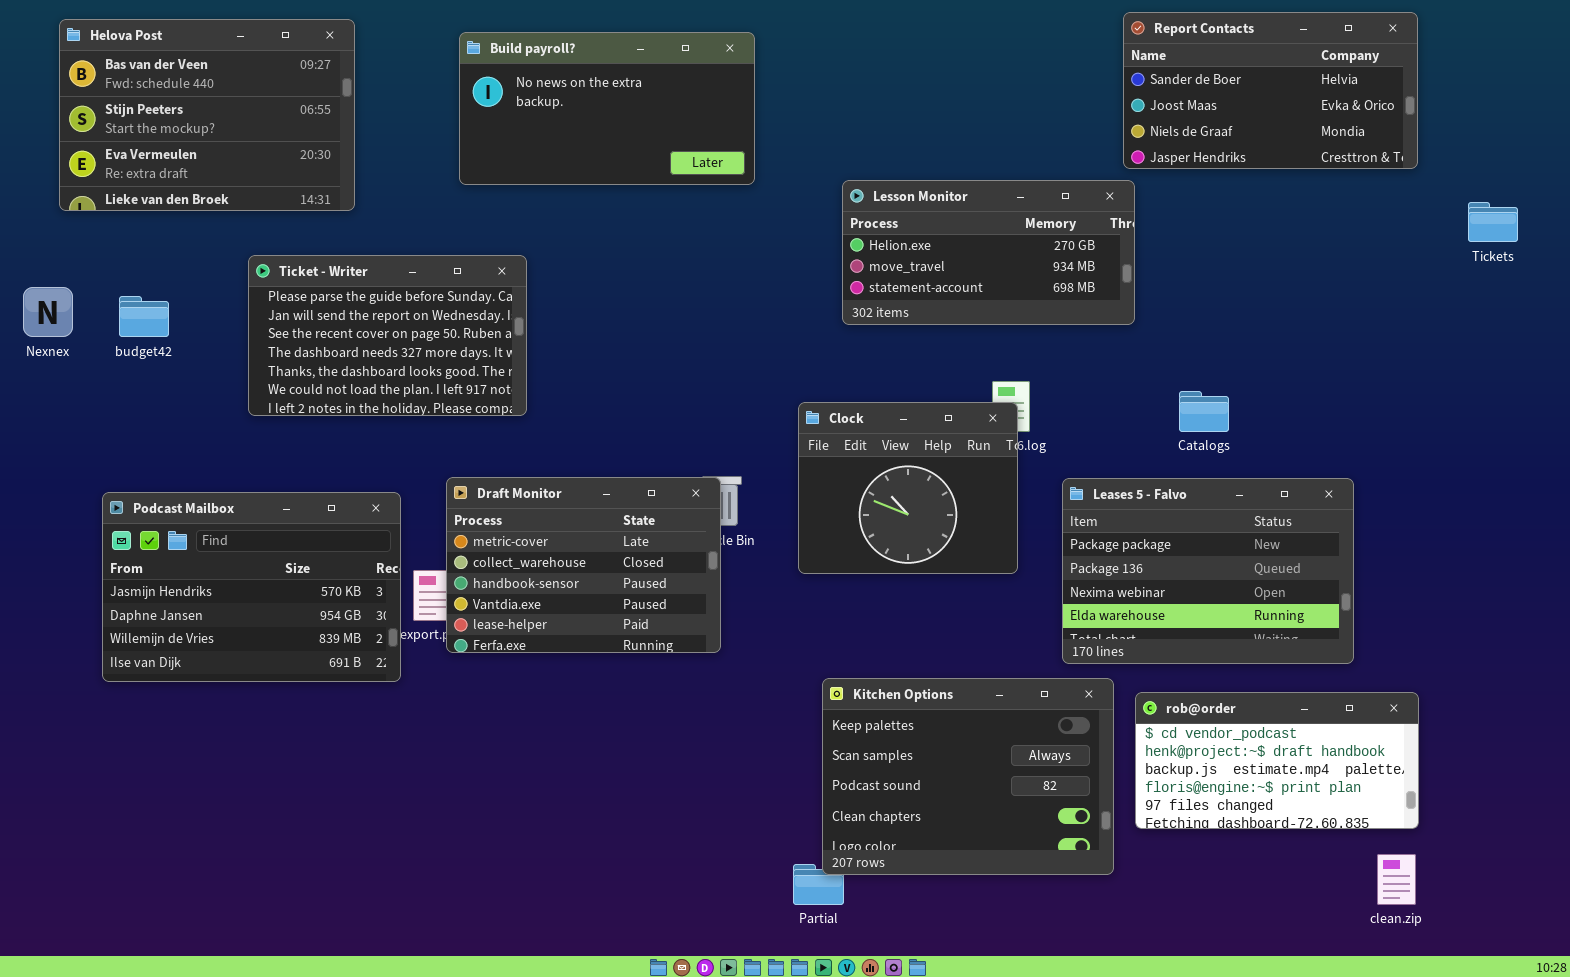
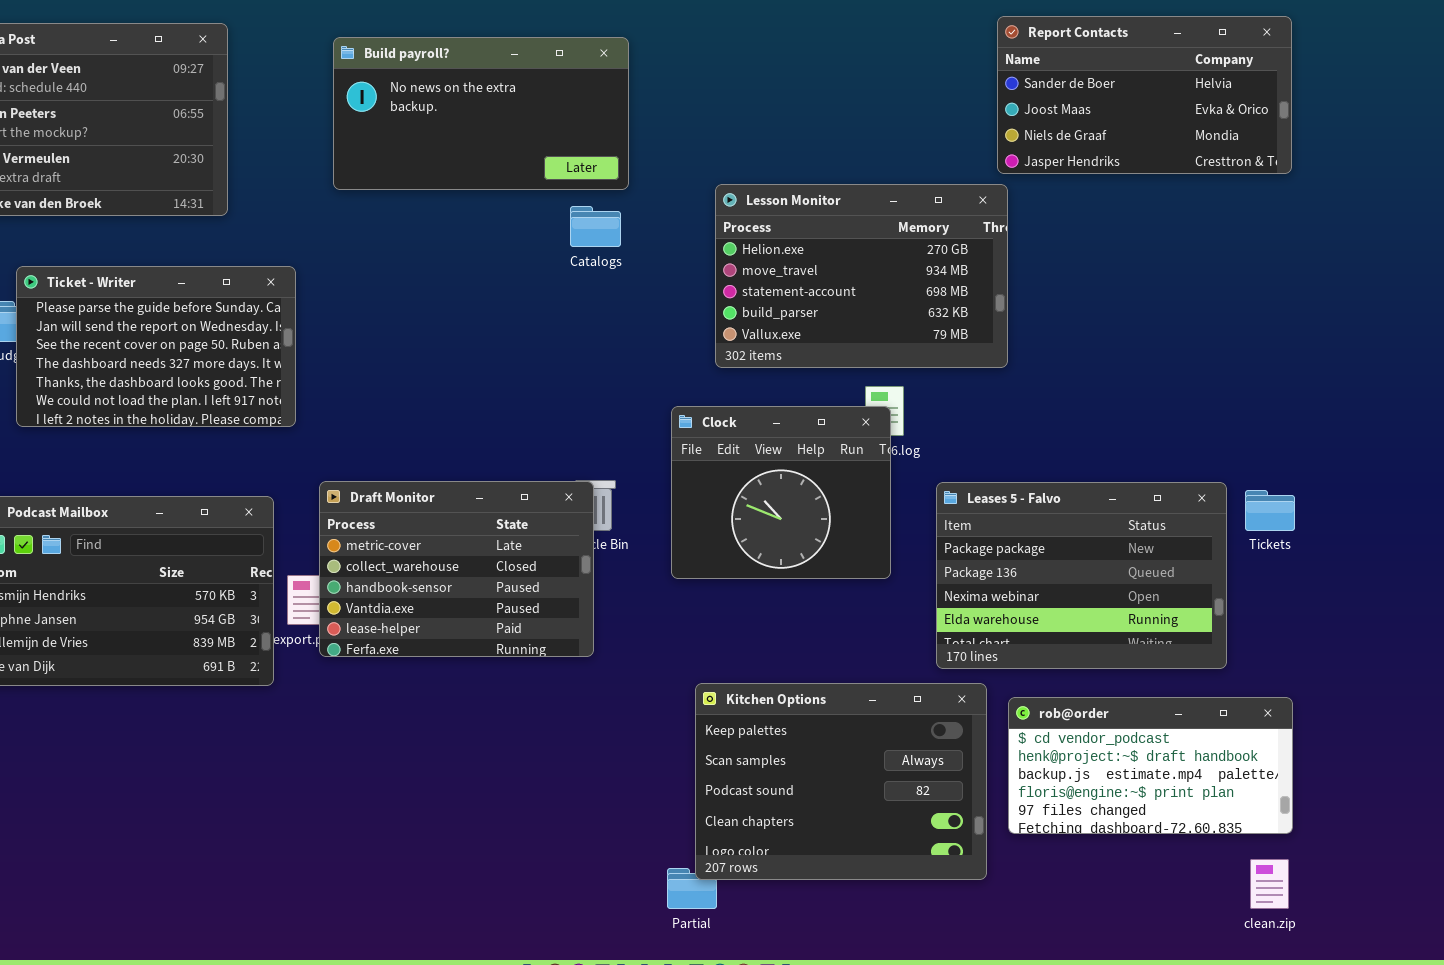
Lesson Monitor: [842,180,1135,325] -> [715,184,1008,368], resized
Tickets: [1468,202,1518,242] -> [1245,490,1295,531], moved
Ticket - Writer: [248,255,527,416] -> [16,266,296,427], moved
Catalogs: [1179,391,1229,432] -> [570,206,621,247], moved

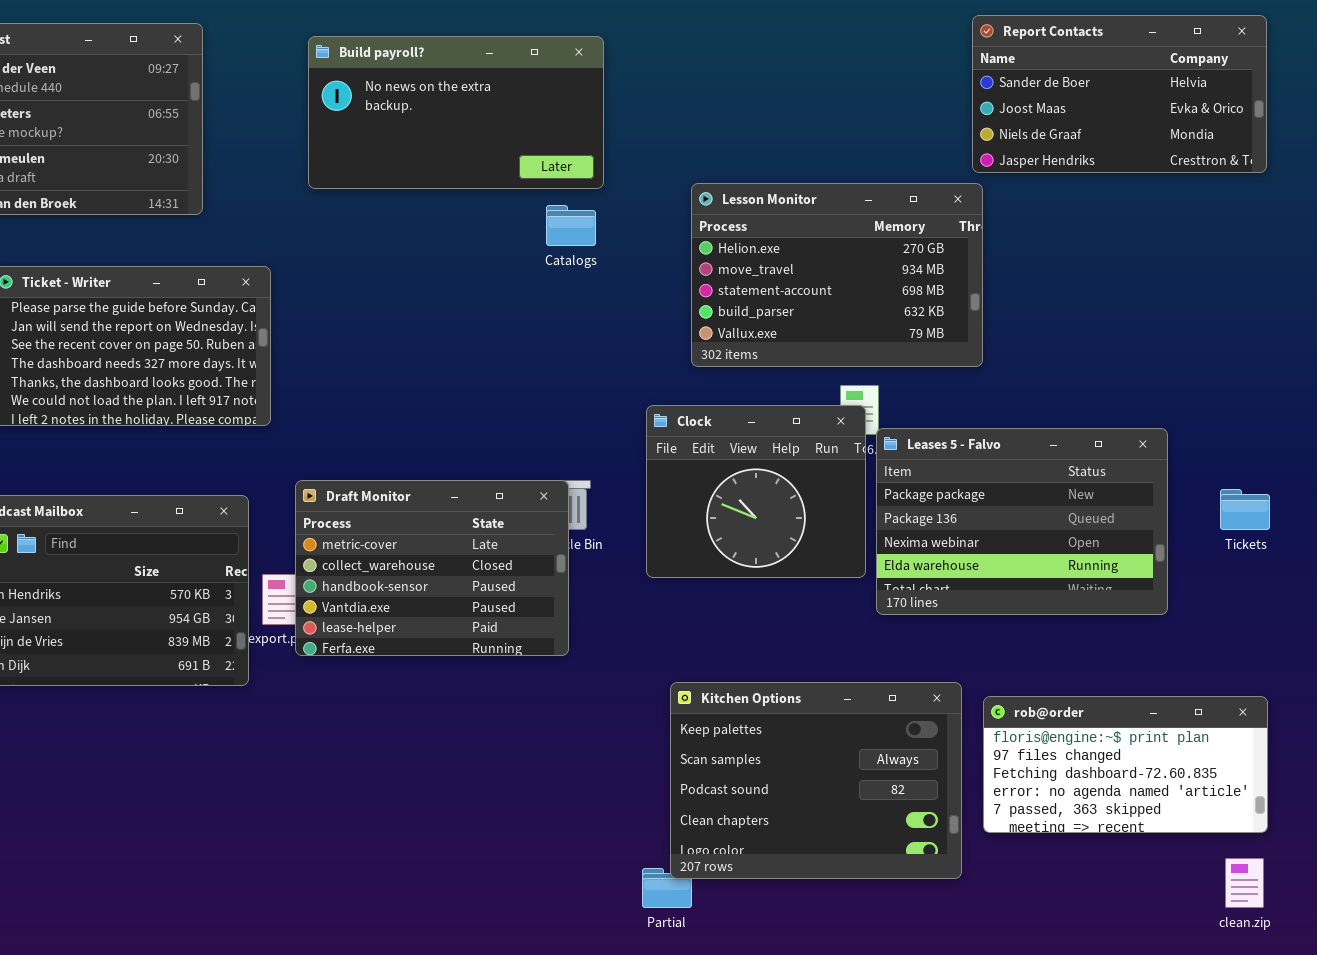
Leases 5 - Falvo: [936,482,1227,669] -> [876,428,1168,615], moved
rob@order: [1008,697,1293,834] -> [983,696,1268,833], scrolled down 3 rows

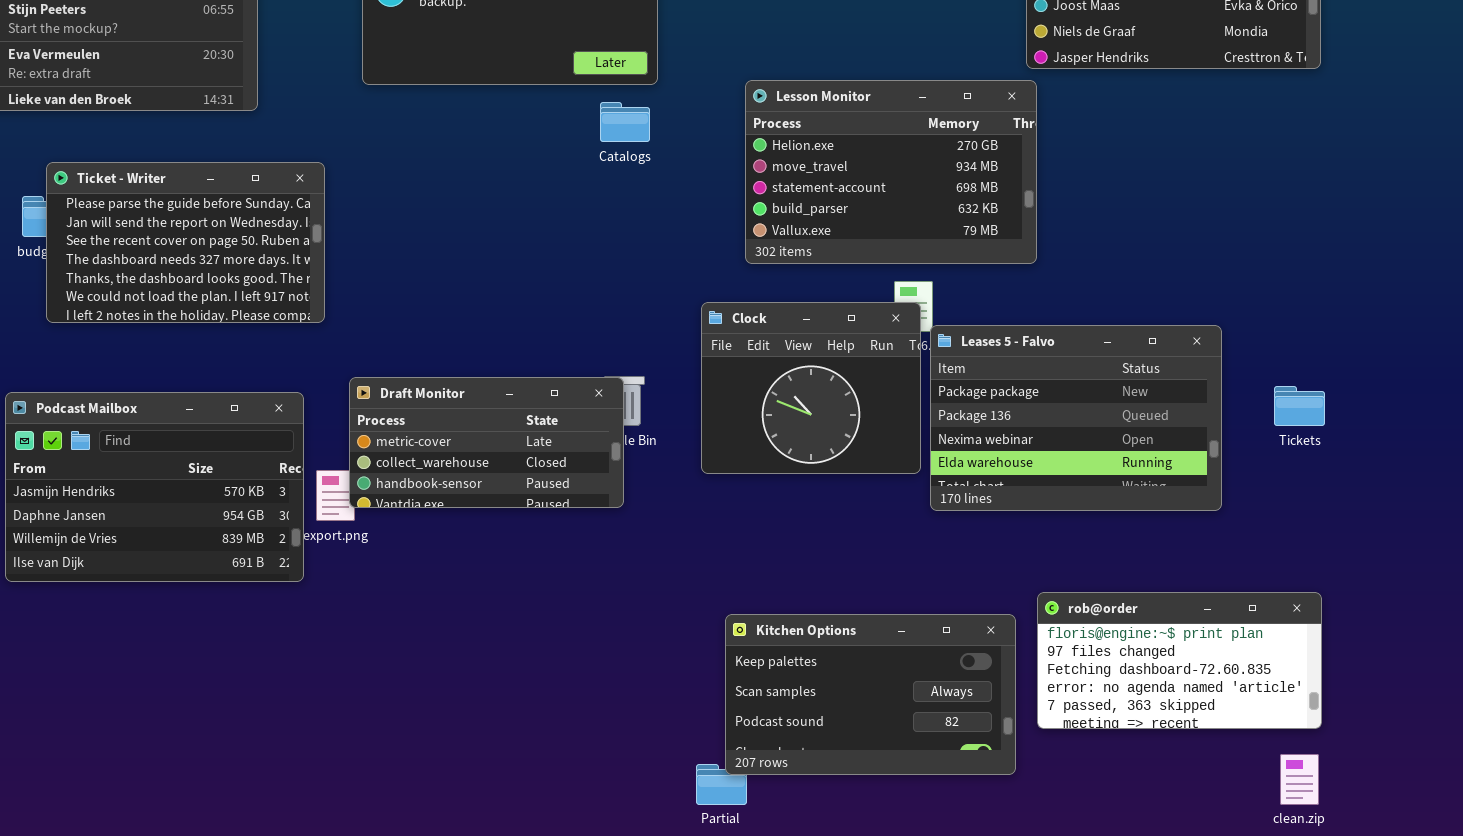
Draft Monitor: [295,480,569,656] -> [349,377,624,508], resized
Kitchen Options: [670,682,962,879] -> [725,614,1016,775], resized

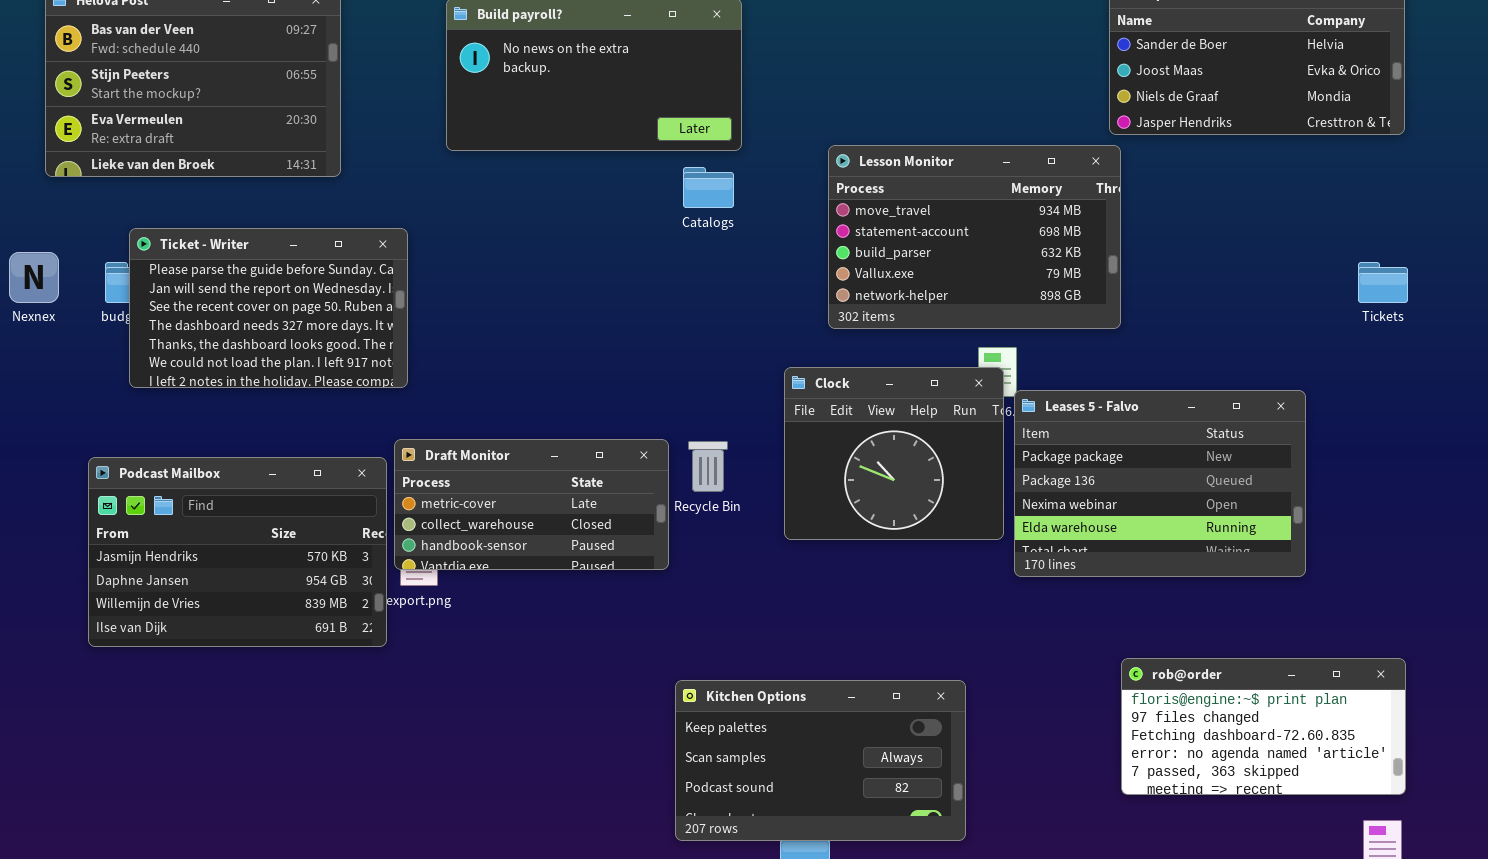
Lesson Monitor: [745,80,1037,264] -> [828,145,1121,329], scrolled down 1 row
Draft Monitor: [349,377,624,508] -> [394,439,669,570], moved
Tickets: [1274,386,1325,426] -> [1358,262,1408,303], moved
Kitchen Options: [725,614,1016,775] -> [675,680,966,841], moved

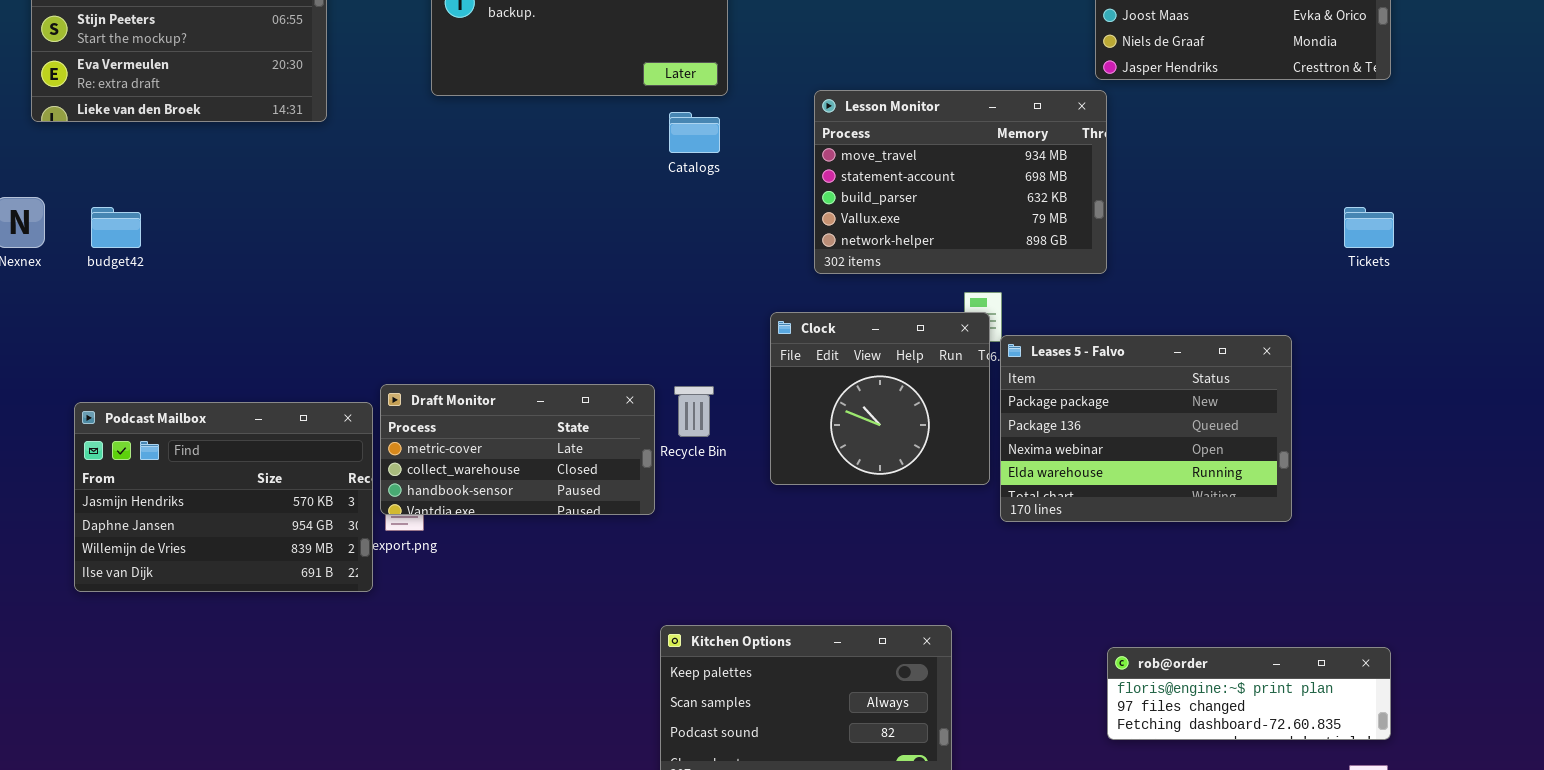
Ticket - Writer: [129,228,408,388] -> none, closed
rob@order: [1121,658,1406,795] -> [1107,647,1391,740], resized

